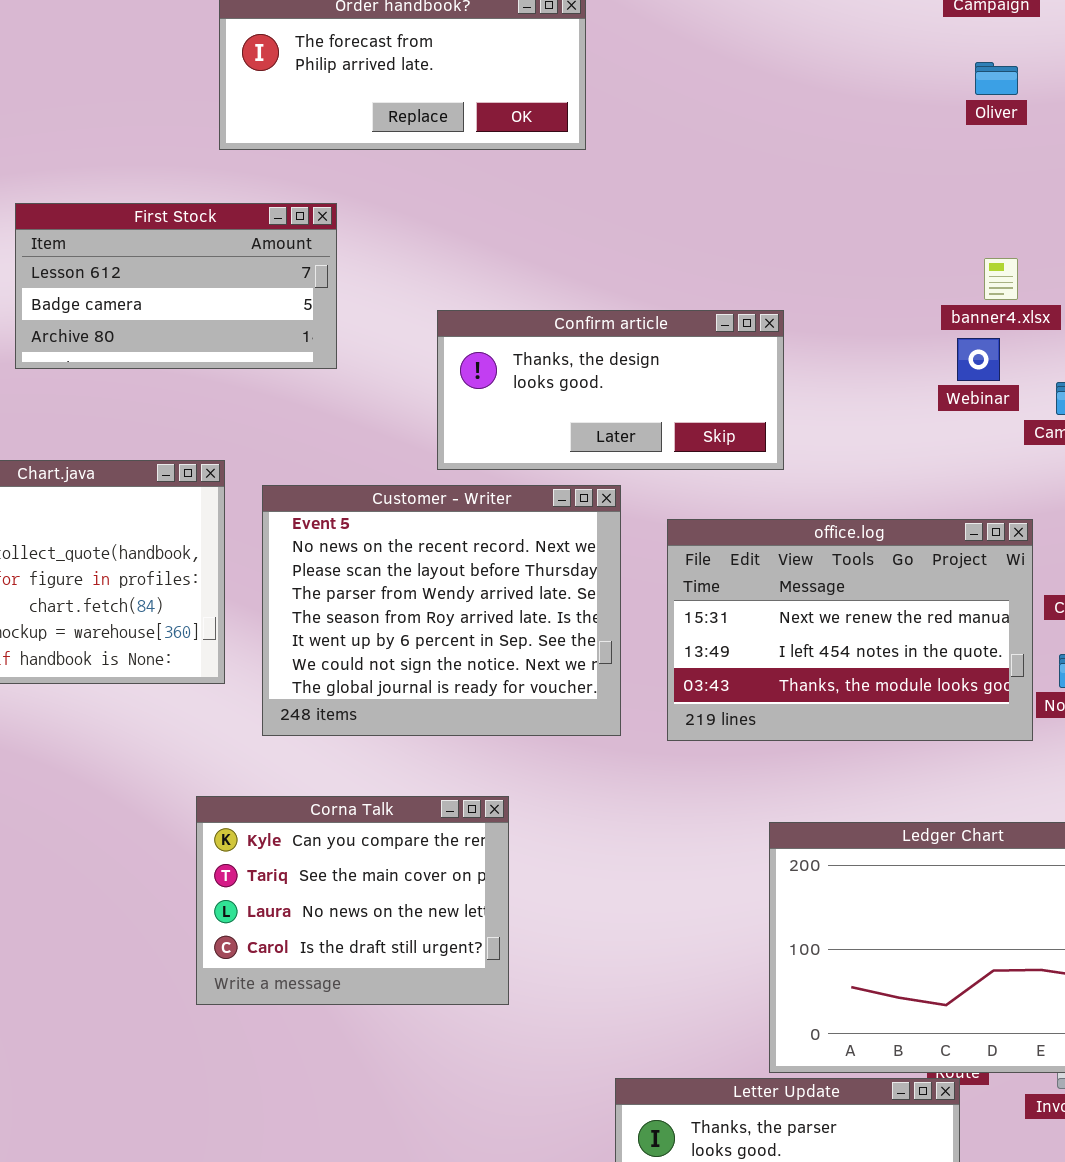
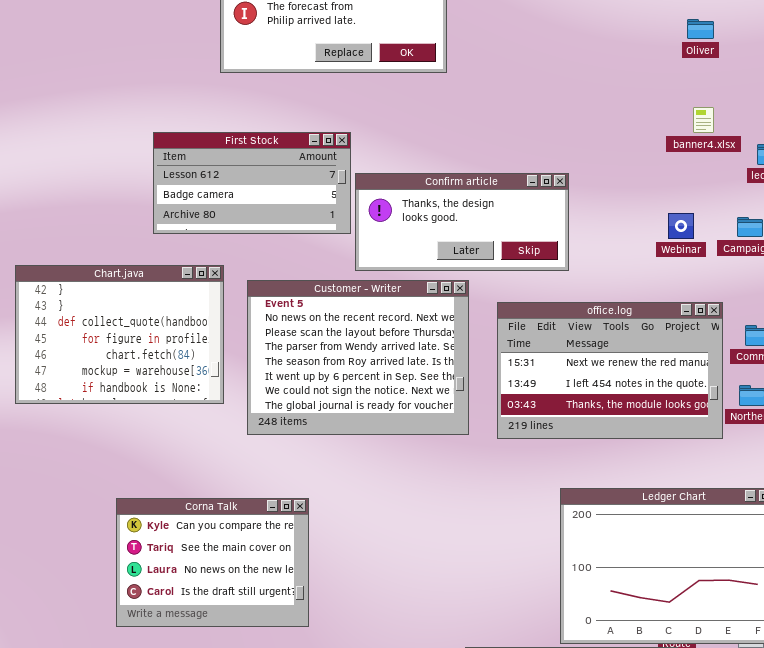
First Stock: [15,203,337,369] -> [153,132,351,234], moved
banner4.xlsx: [984,258,1018,300] -> [693,107,714,133], moved
Webinar: [957,338,1000,381] -> [668,213,694,239], moved
Corna Talk: [196,796,509,1005] -> [116,498,309,627], moved

